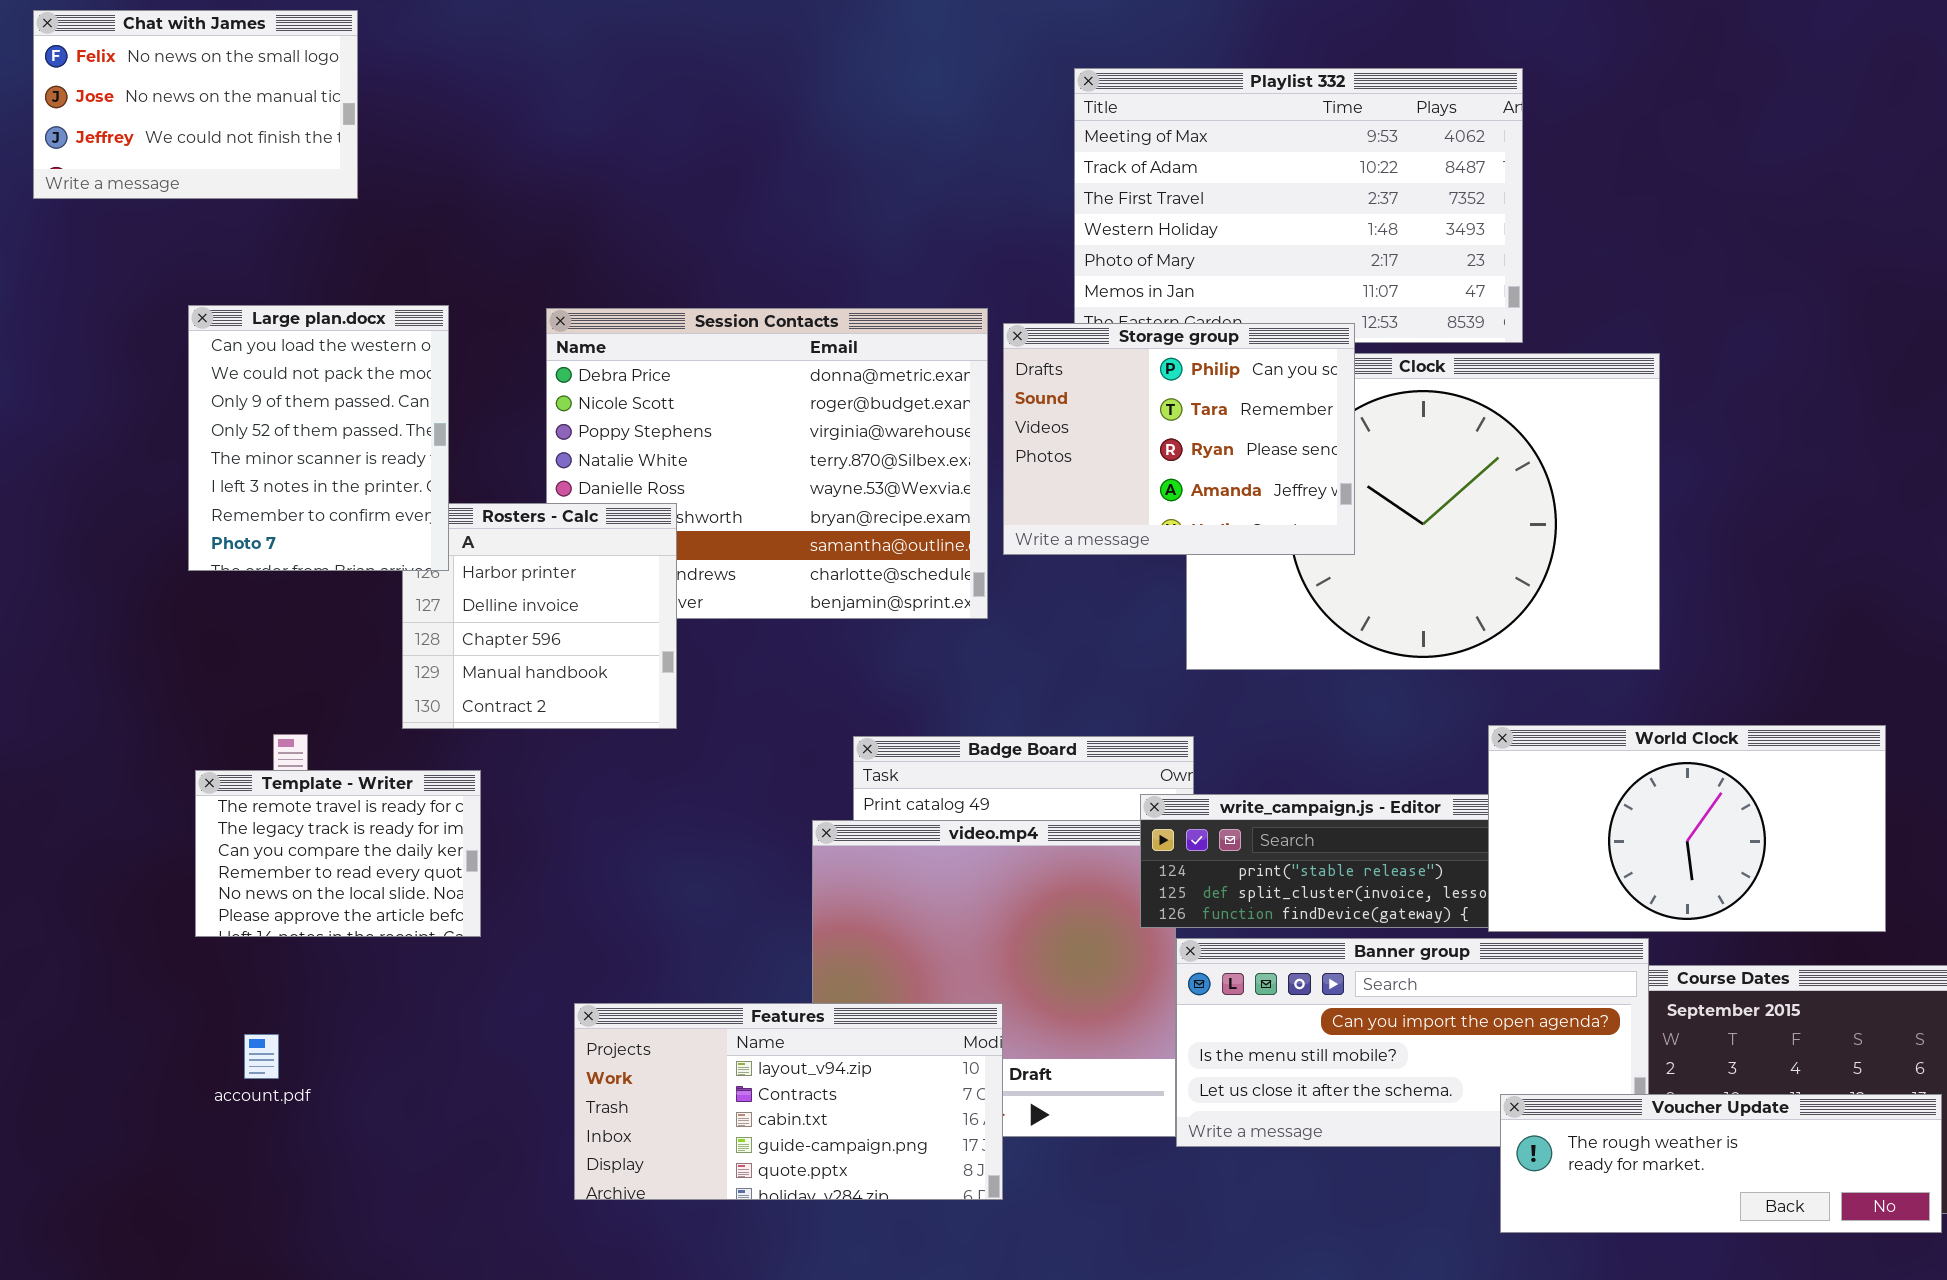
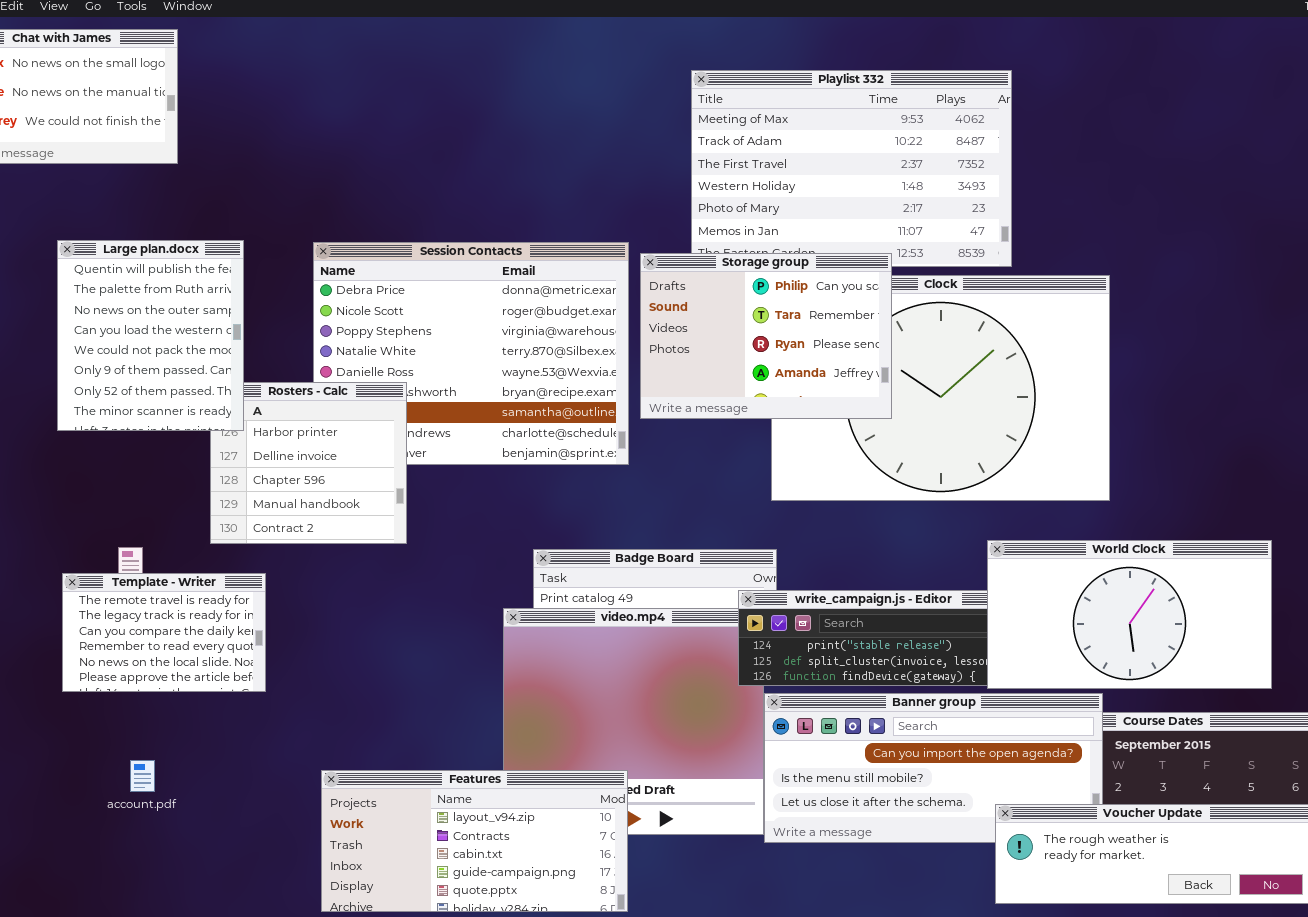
Large plan.docx: [188,305,449,571] -> [57,240,244,431], scrolled up 3 rows
Features: [574,1003,1003,1200] -> [321,770,628,912], moved
account.pdf: [244,1034,279,1079] -> [130,760,155,792], moved

